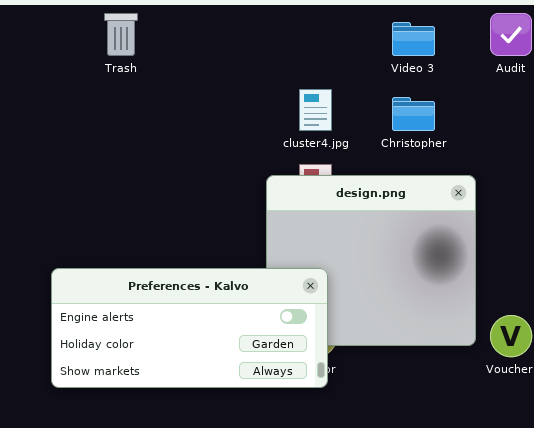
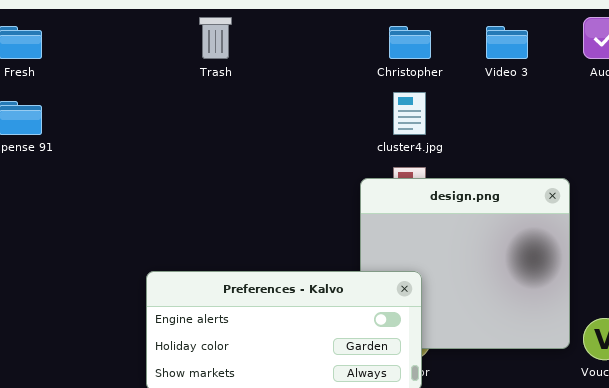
Christopher: [392,97,435,131] -> [389,26,431,59], moved

